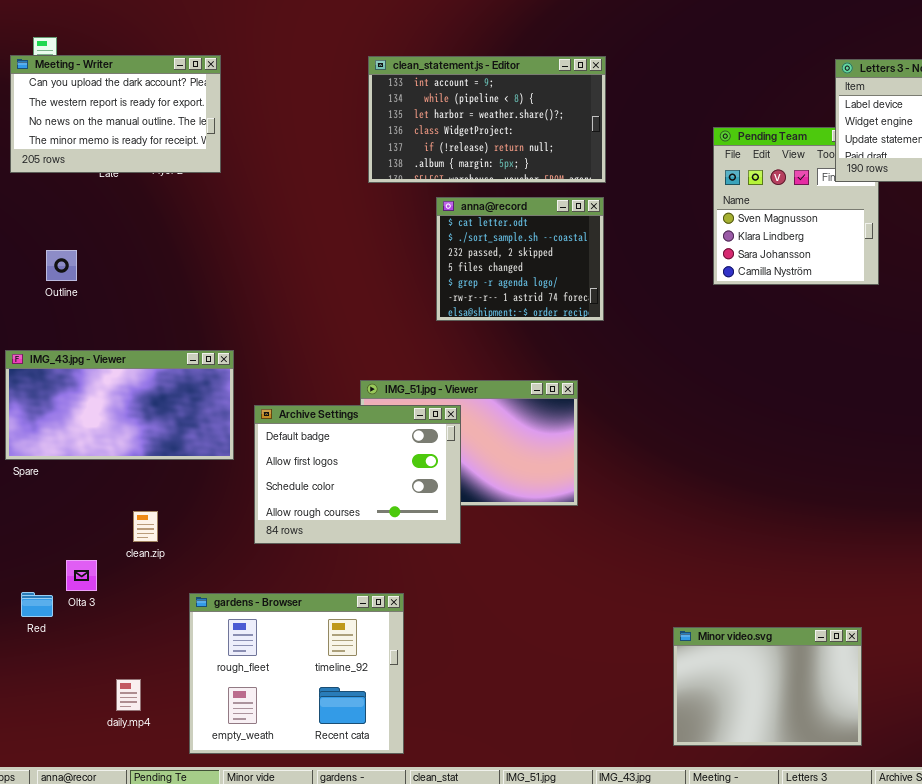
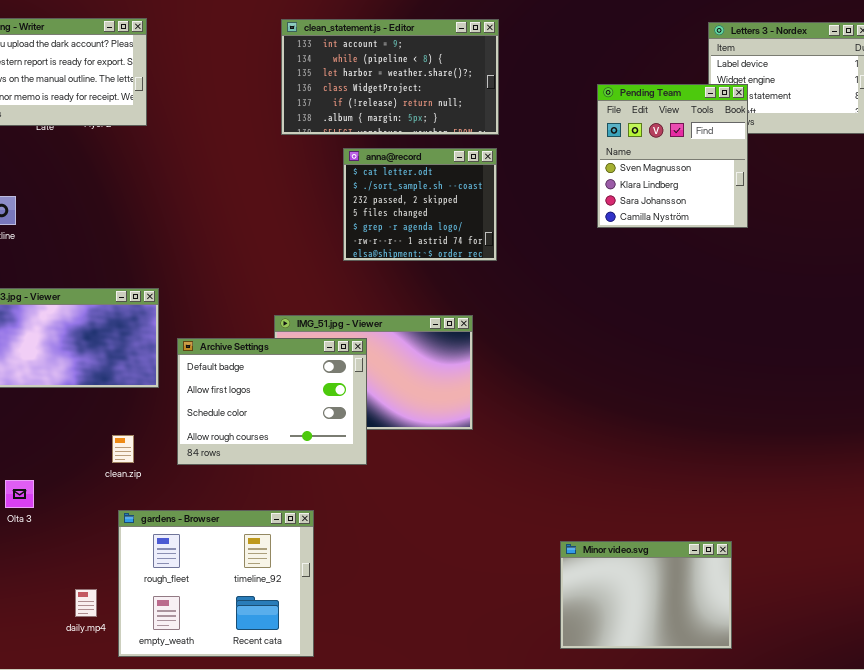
Pending Team: [713,127,879,285] -> [597,84,748,228], raised
clean.zip: [133,511,158,542] -> [112,435,134,463], moved
daily.mp4: [116,679,141,711] -> [75,589,97,617], moved

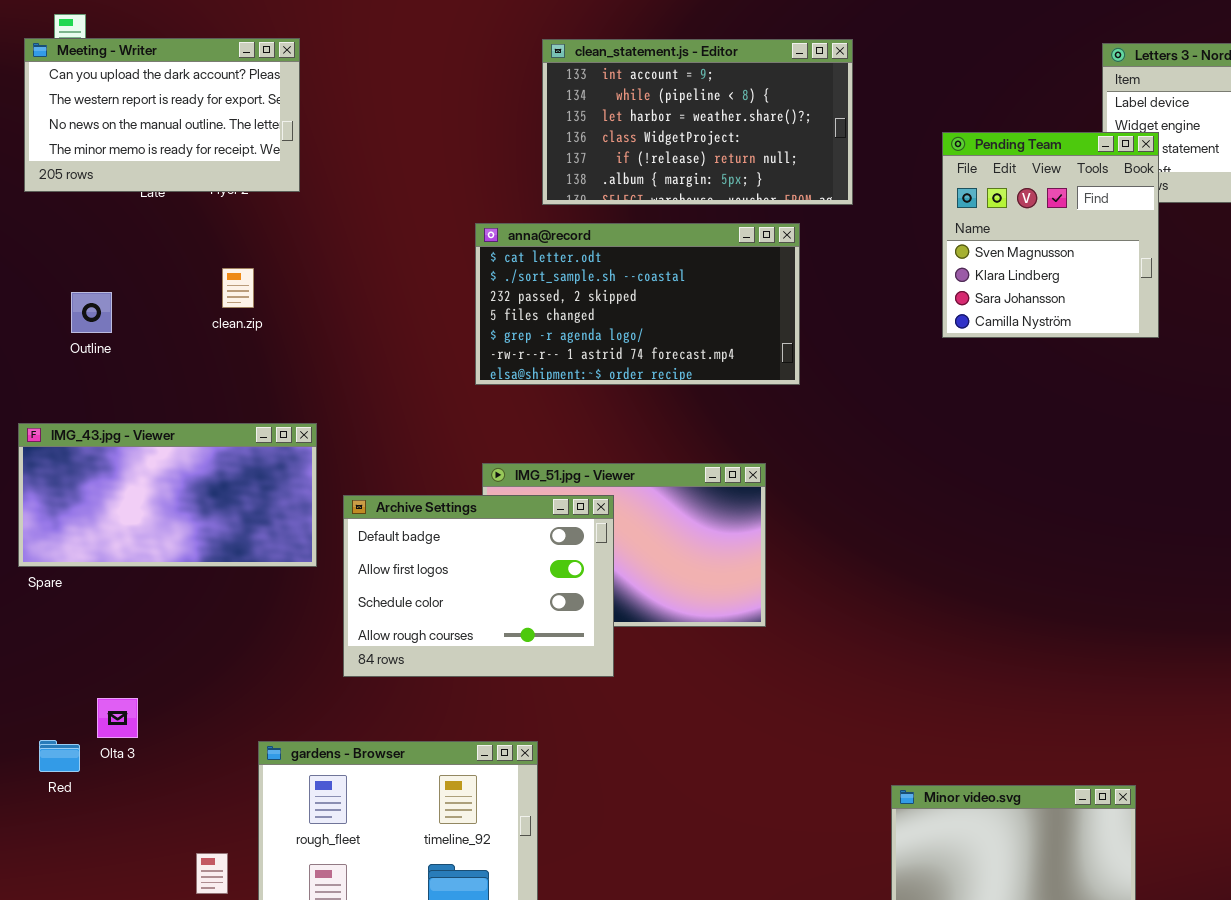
clean_statement.js - Editor: [281,19,499,135] -> [542,39,853,205], moved
anna@record: [343,148,497,261] -> [475,223,800,385], resized
clean.zip: [112,435,134,463] -> [222,268,254,308], moved

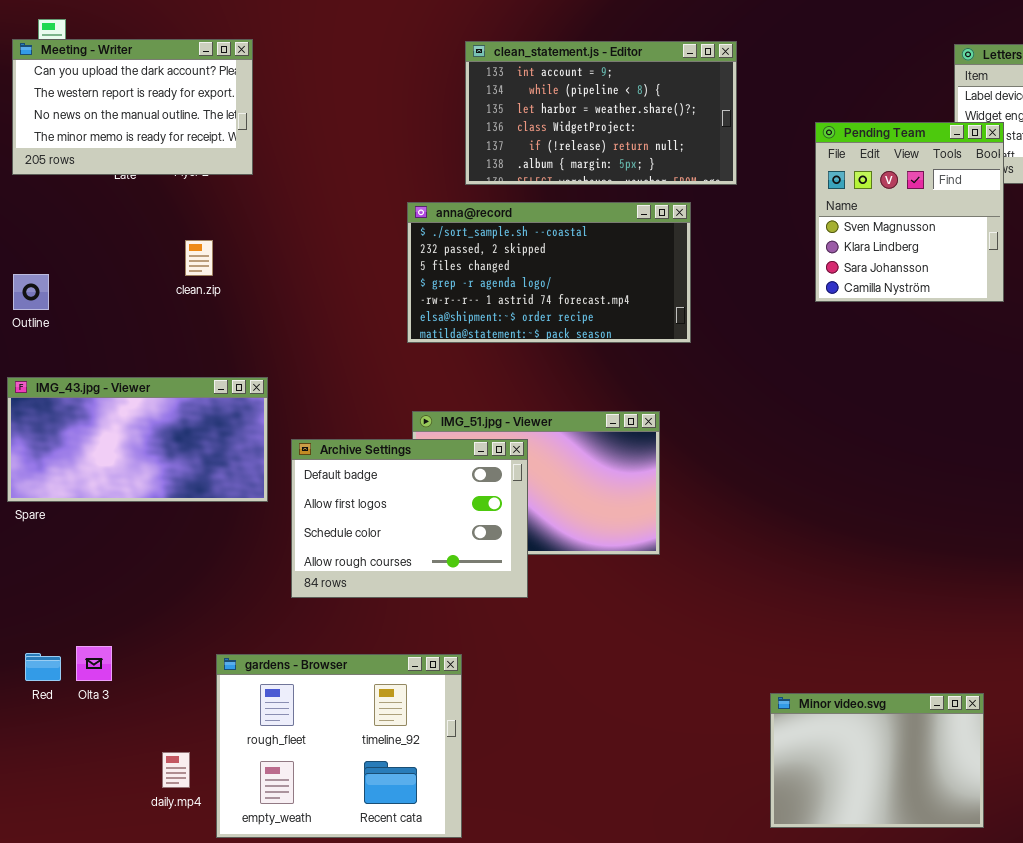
anna@record: [475,223,800,385] -> [407,202,691,343], scrolled down 1 row
Outline: [71,292,112,333] -> [13,274,49,310], moved
Olta 3: [97,698,138,738] -> [76,646,112,681], moved

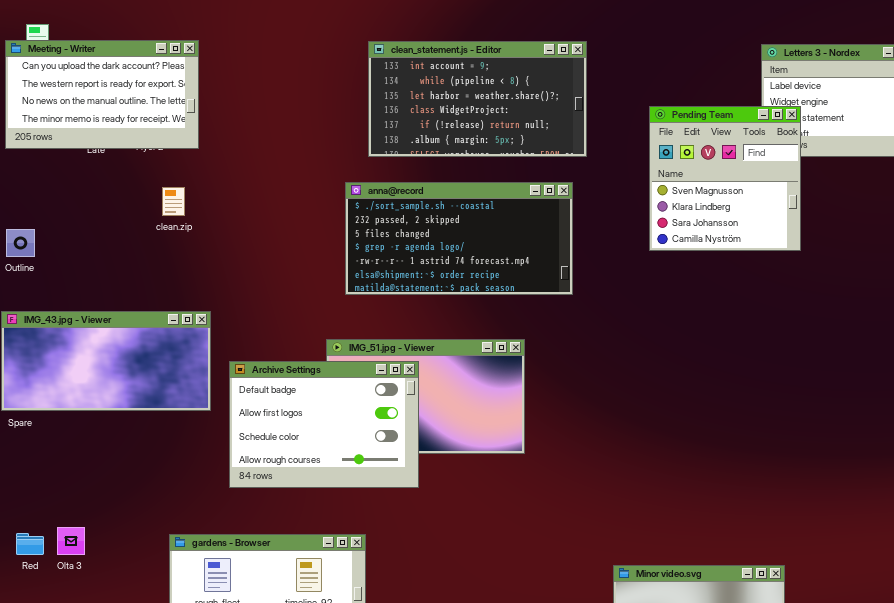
anna@record: [407,202,691,343] -> [345,182,573,295], moved
clean.zip: [185,240,213,276] -> [162,187,185,216], moved

